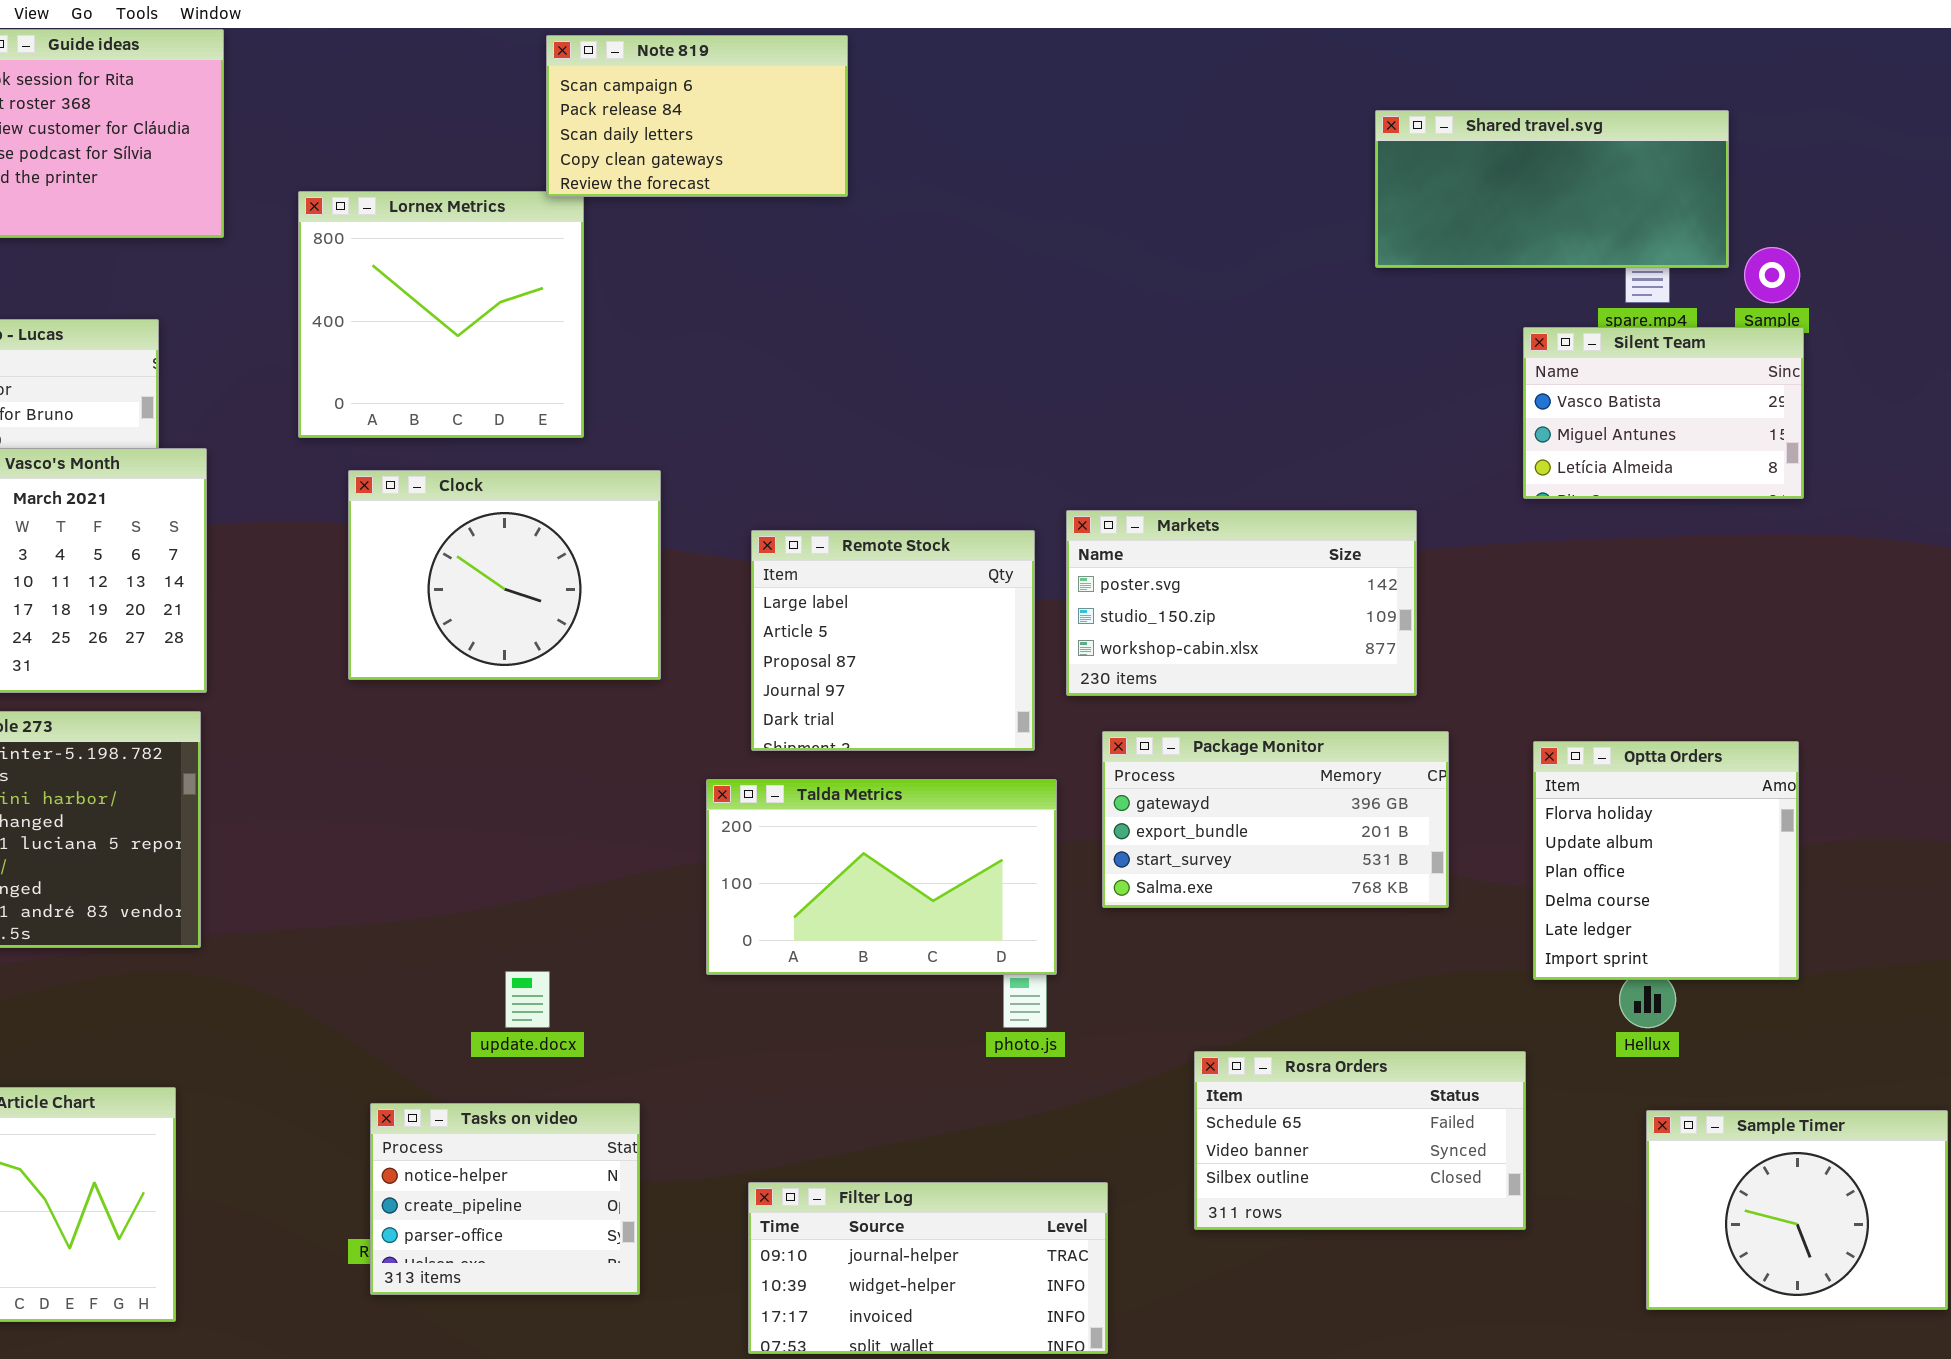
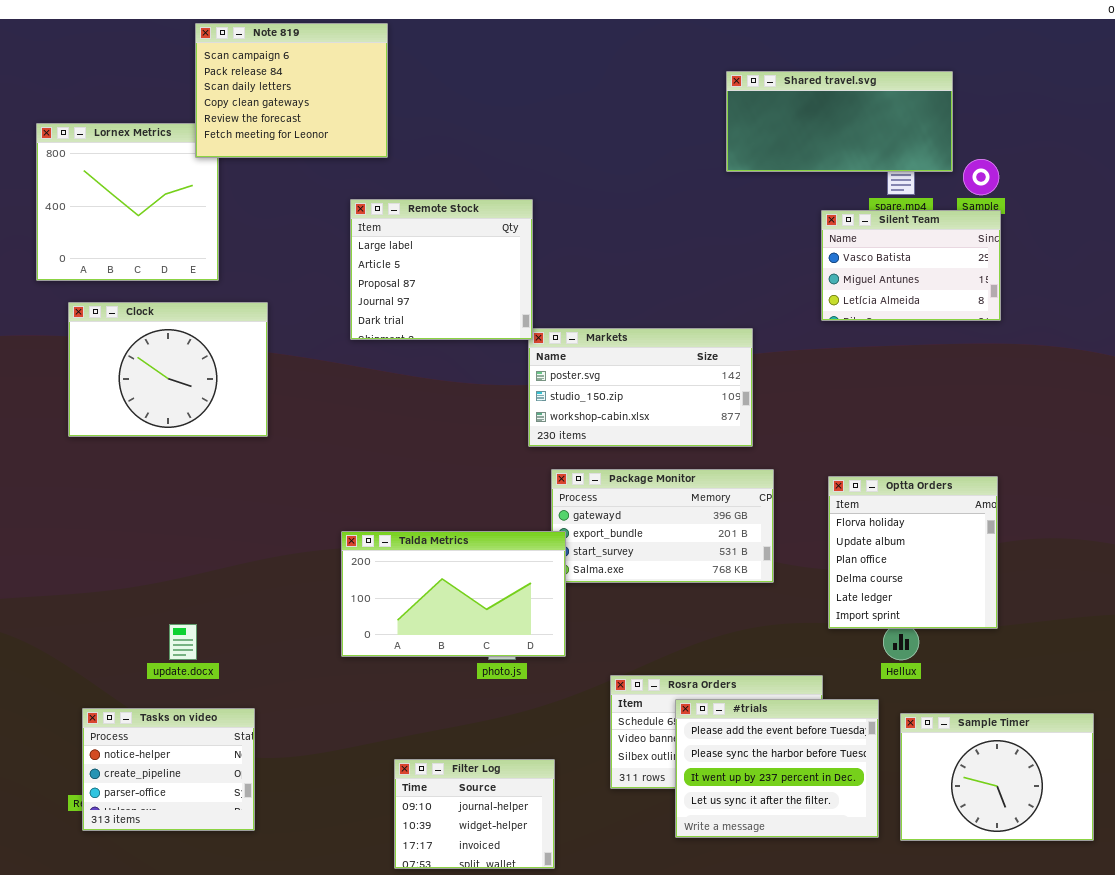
Note 819: [546,35,848,197] -> [195,23,388,158], resized
Remote Stock: [751,530,1035,751] -> [350,199,533,340], moved
Talda Metrics: [706,779,1057,975] -> [341,531,566,657], moved
#trials: none -> [675,699,879,838], opened
Filter Log: [748,1182,1108,1354] -> [394,759,555,869], resized

